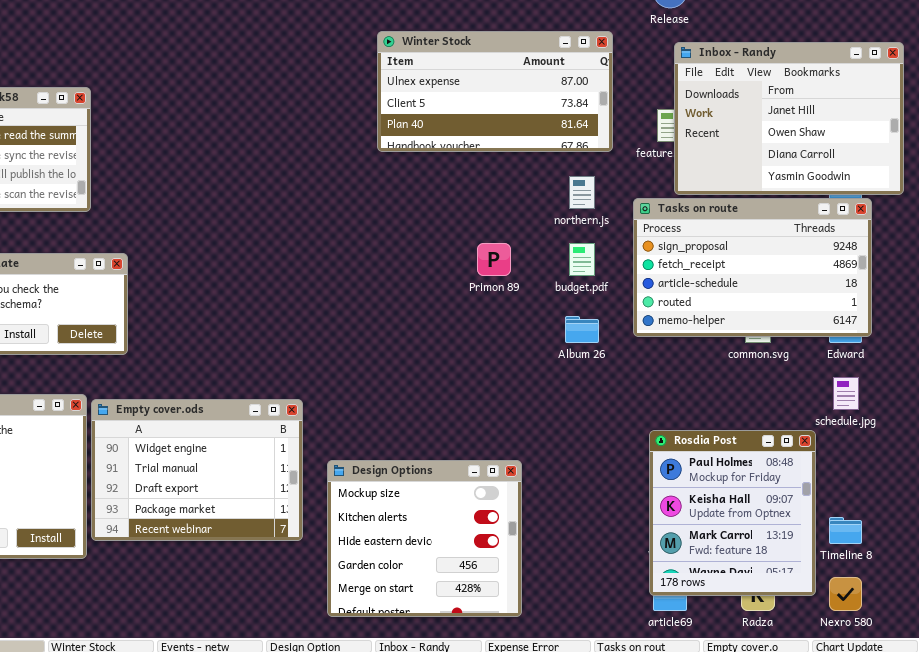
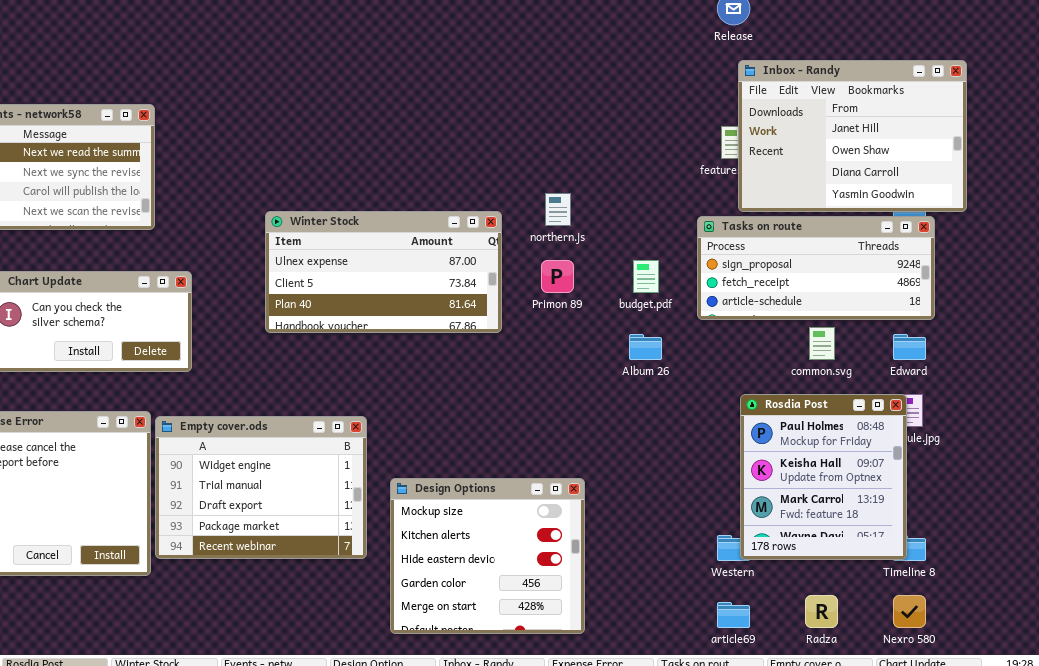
Winter Stock: [377,31,613,152] -> [265,211,502,333], moved
northern.js: [569,176,595,209] -> [545,193,571,226], moved
Tasks on route: [633,198,872,337] -> [697,216,935,320], resized
Rosdia Post: [649,430,816,596] -> [740,394,907,560], moved

